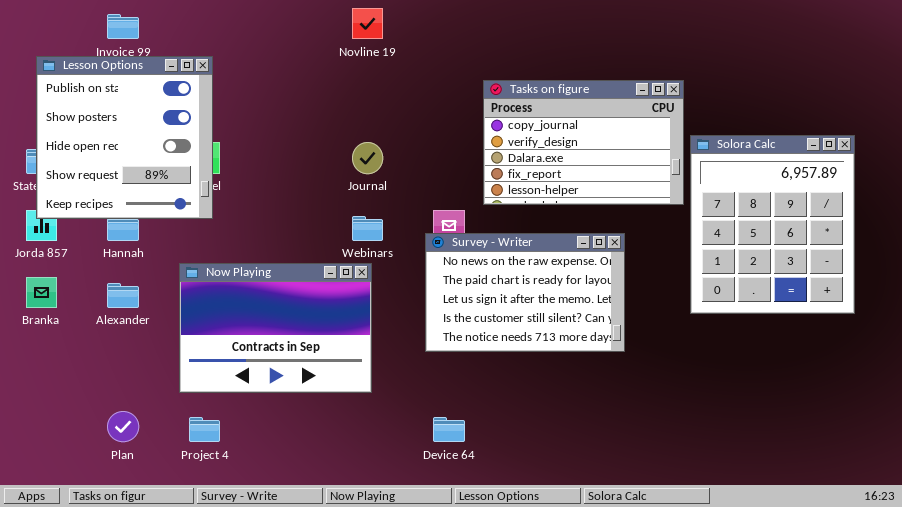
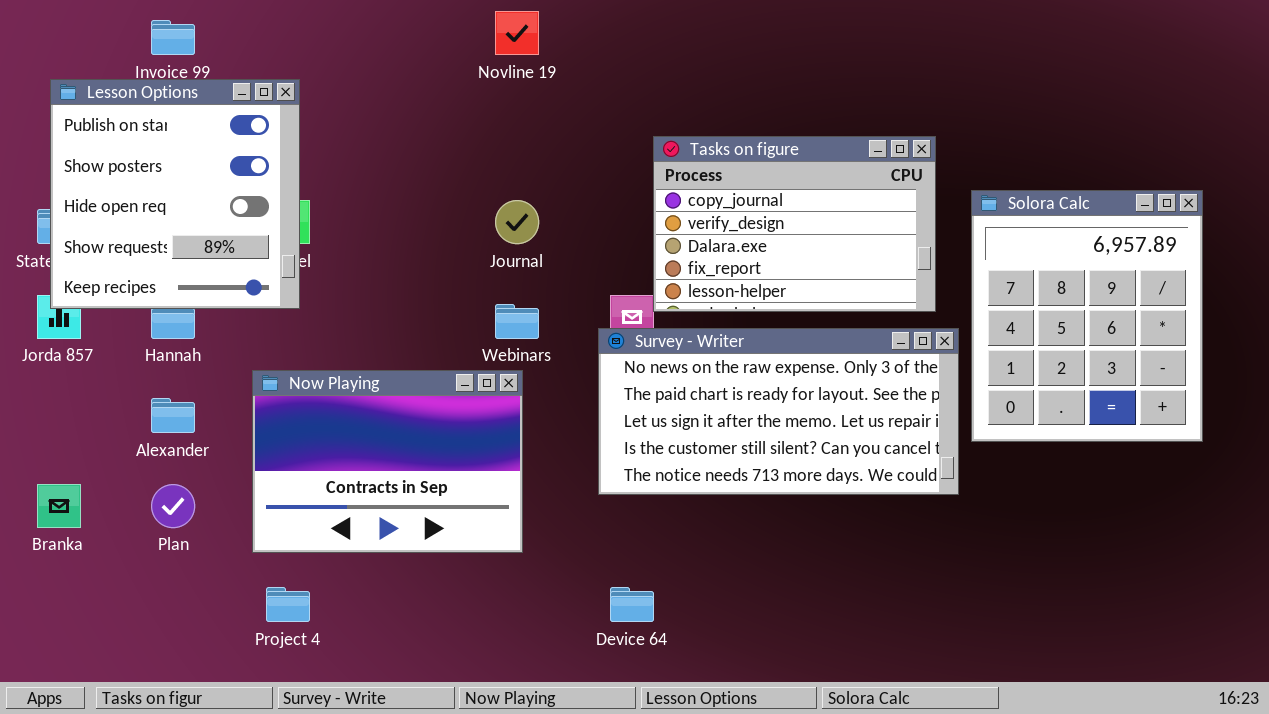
Tasks on figure: [483,80,684,205] -> [653,136,936,312], moved
Survey - Writer: [425,233,625,352] -> [598,328,959,495], resized
Branka: [26,277,57,308] -> [37,484,81,528], moved
Plan: [107,411,139,442] -> [151,484,195,528], moved

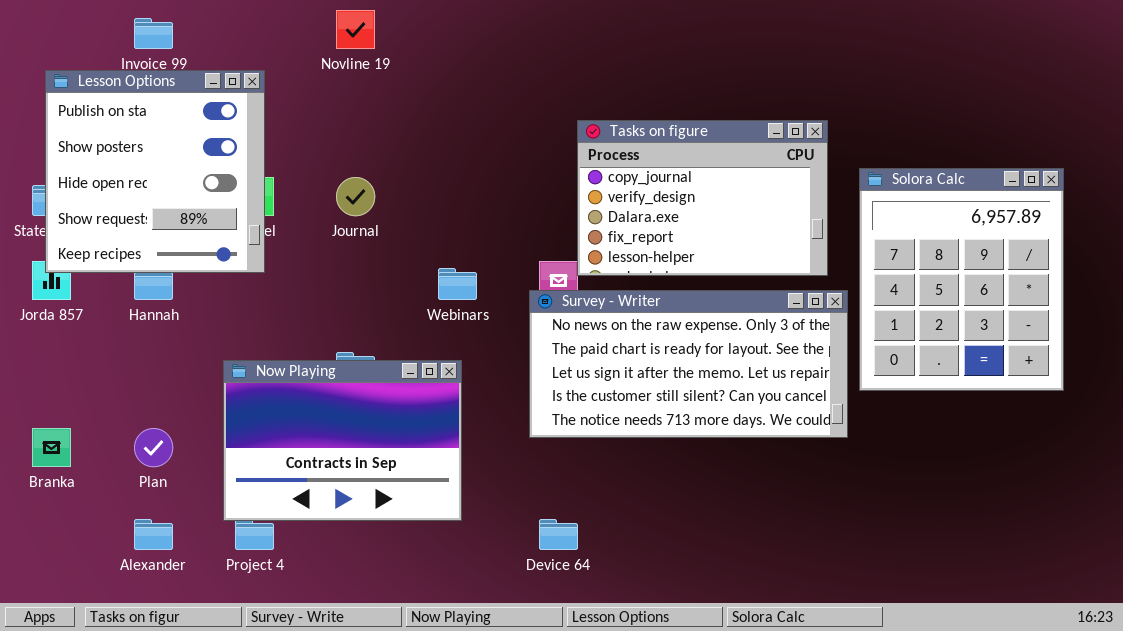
Novline 19: [495,11,539,55] -> [336,10,375,49], moved
Journal: [495,200,539,244] -> [336,177,375,216], moved
Now Playing: [252,370,523,553] -> [223,360,462,521], moved
Alexander: [151,398,195,433] -> [134,519,173,550], moved

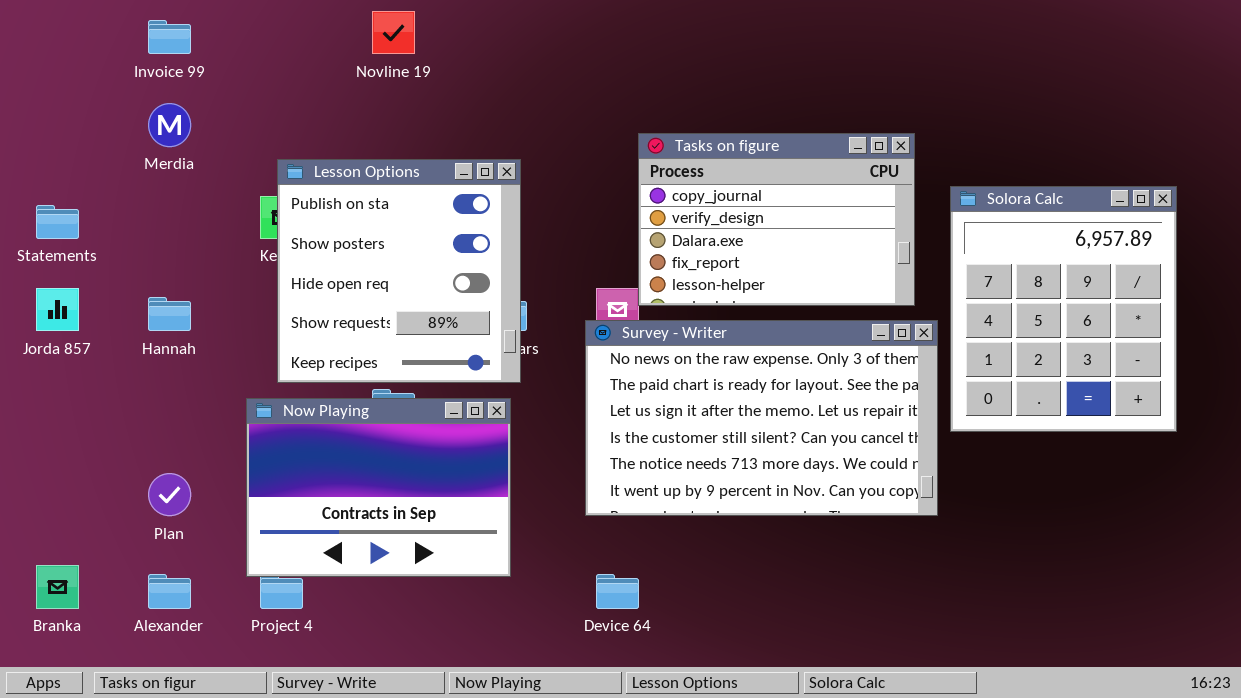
Lesson Options: [45,70,265,273] -> [277,159,521,383], moved
Survey - Writer: [529,290,848,438] -> [585,320,938,516], resized
Branka: [32,428,71,467] -> [36,565,79,609], moved

